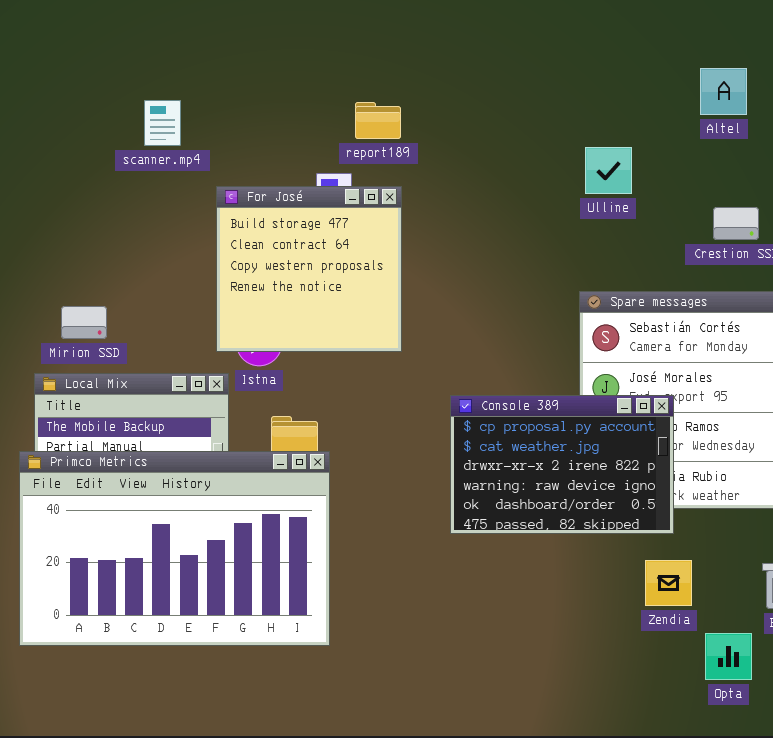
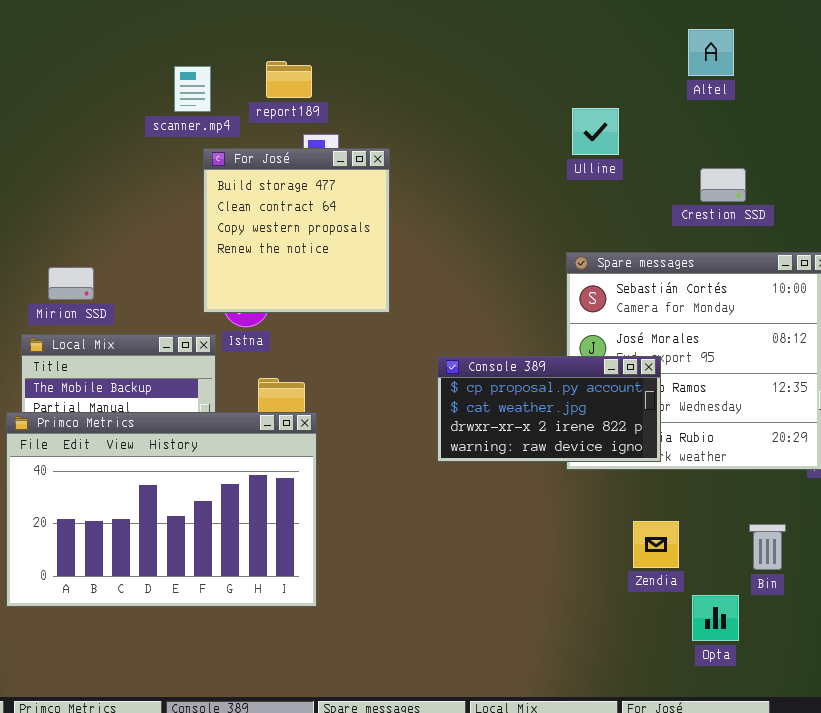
scanner.mp4: [144,100,181,146] -> [174,66,211,112], moved
report189: [355,102,401,139] -> [266,61,312,98], moved
Console 389: [450,395,674,534] -> [437,356,661,462], resized

